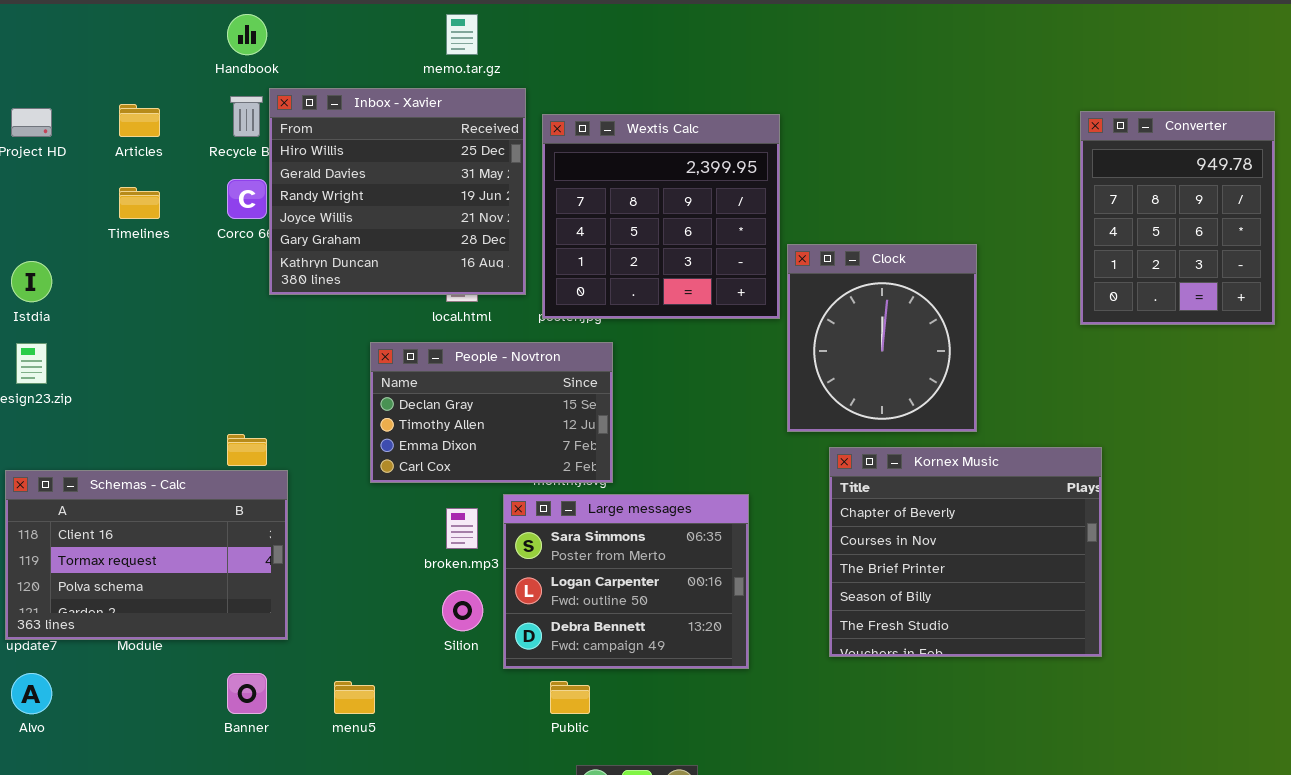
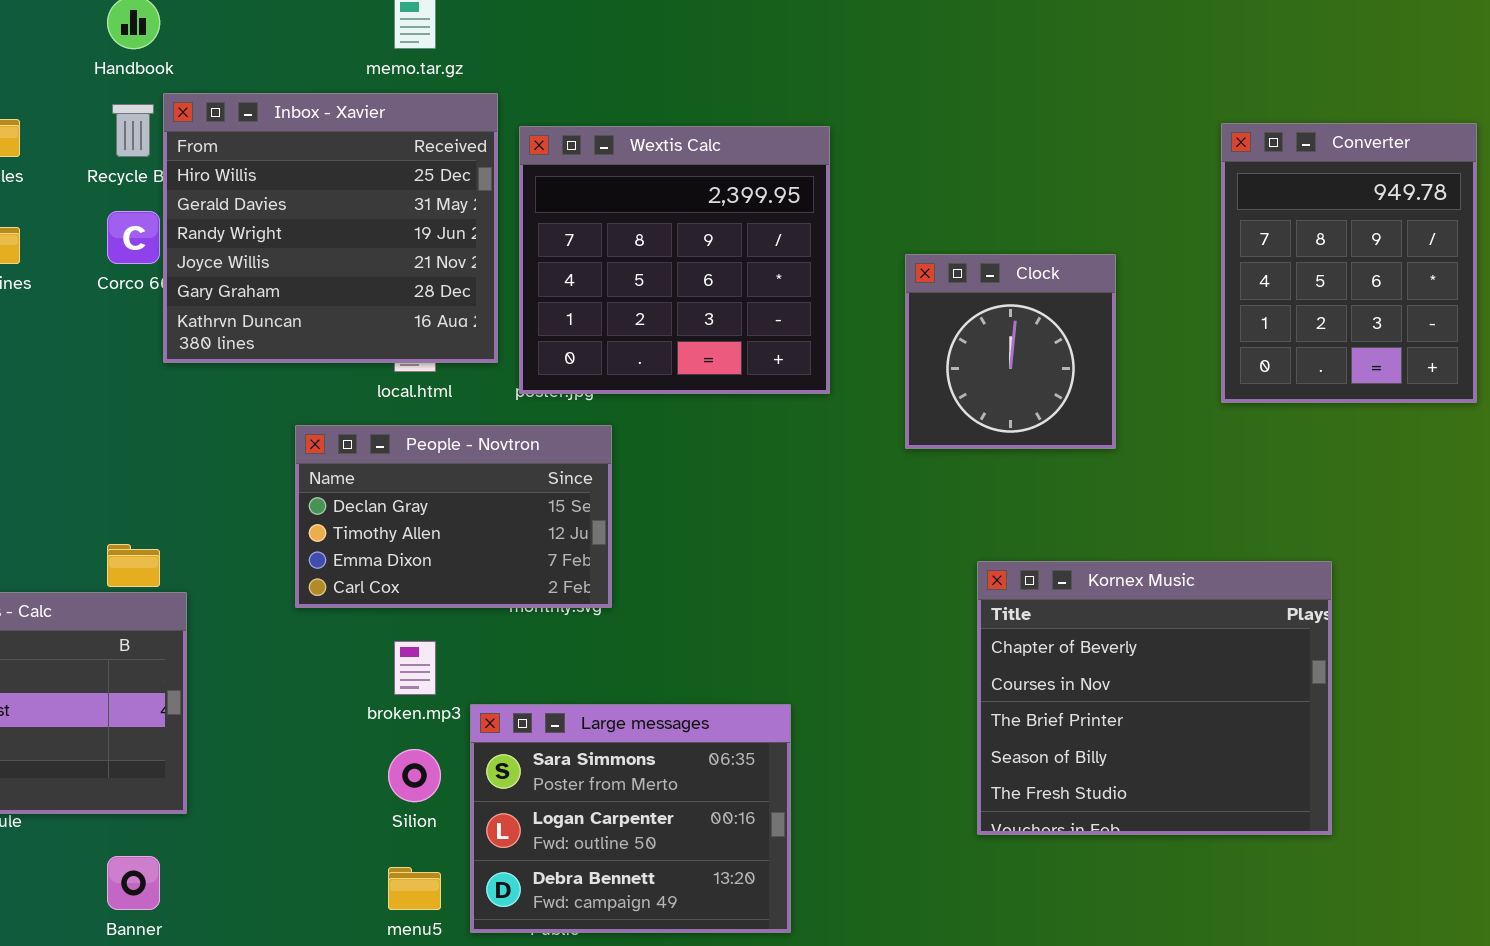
Clock: [787,244,977,432] -> [905,254,1116,449], moved, resized
Kornex Music: [829,447,1102,657] -> [977,561,1332,835], moved
Large messages: [503,494,749,669] -> [470,704,791,933], moved
menu5: [334,681,375,714] -> [388,867,441,910], moved

